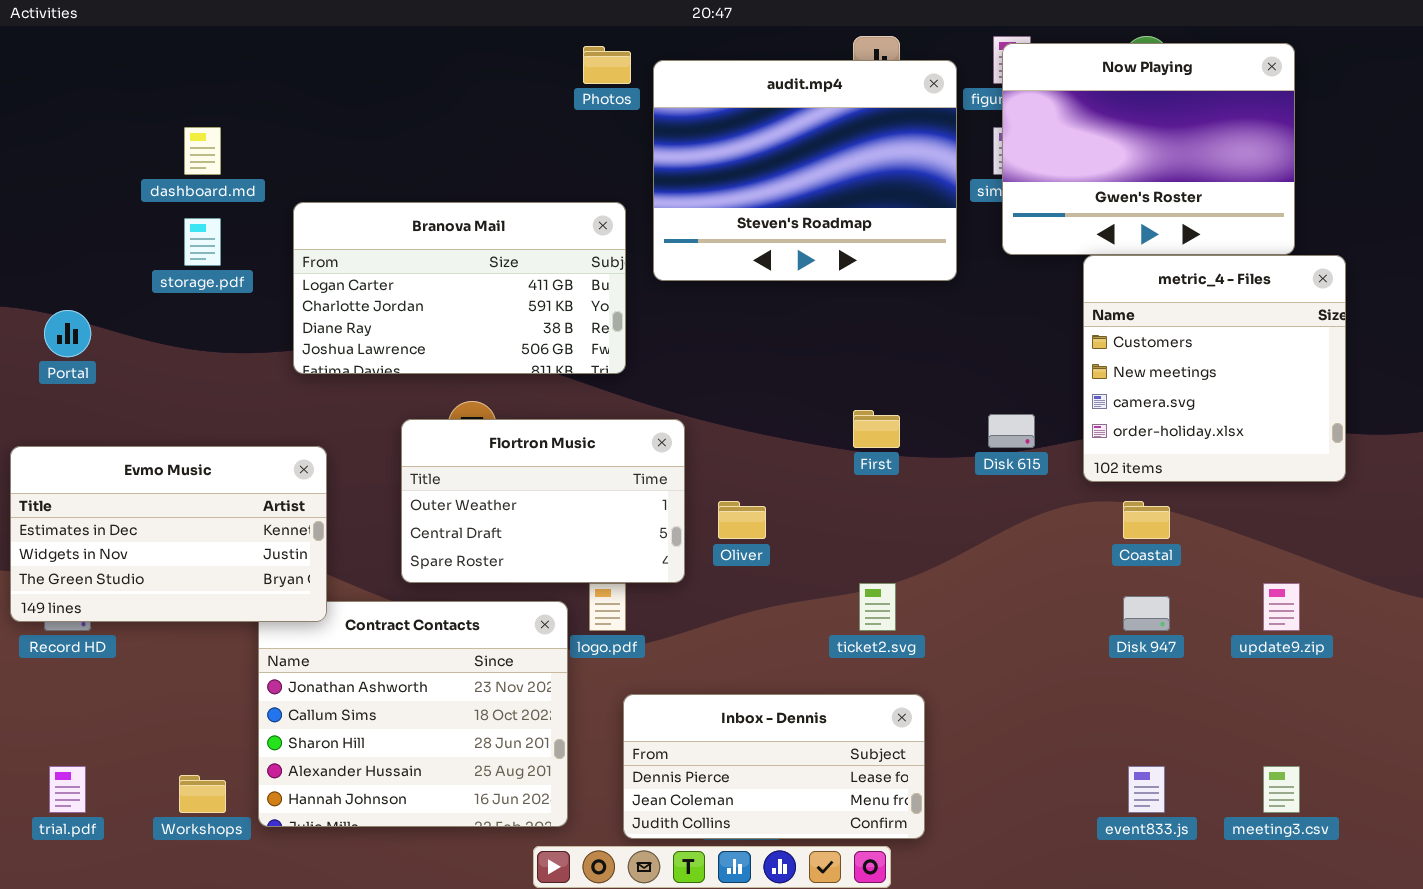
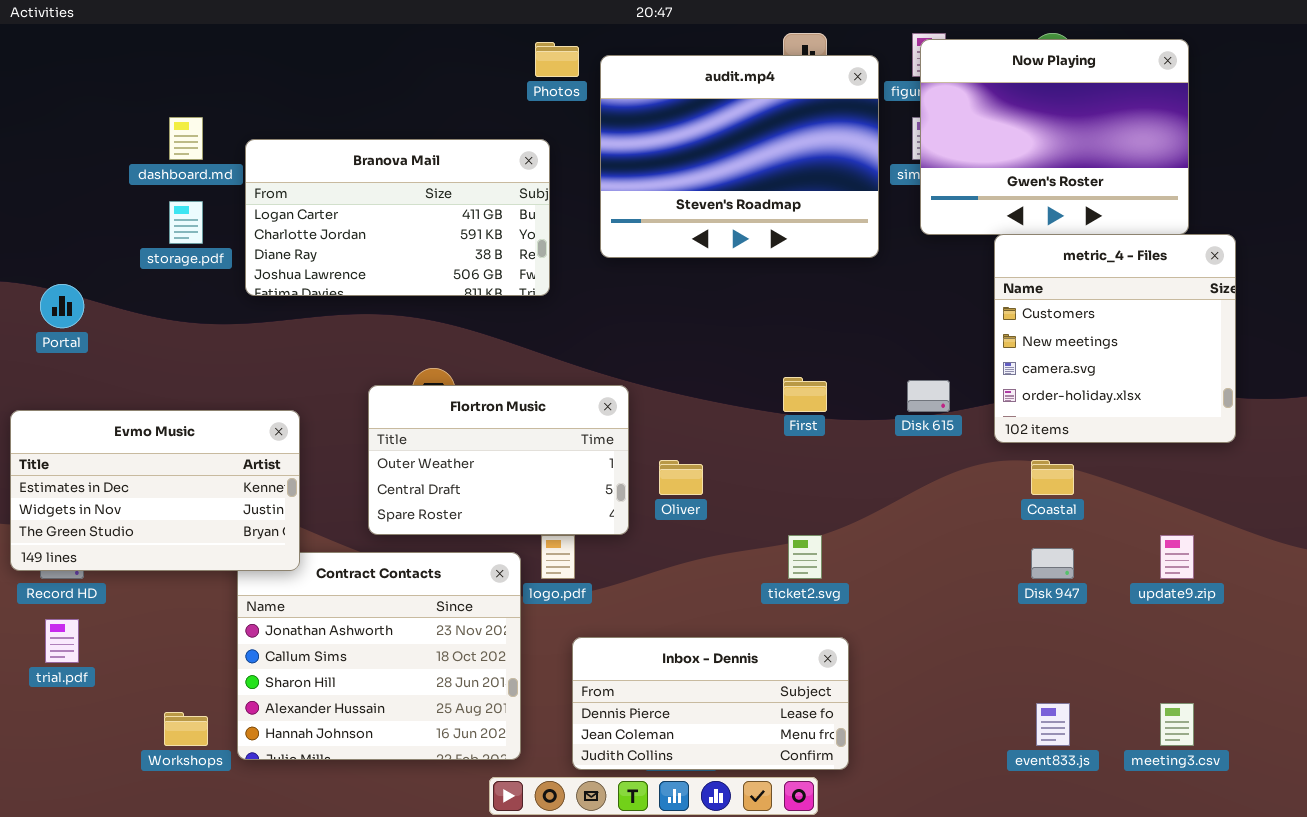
Branova Mail: [293,202,626,374] -> [245,139,550,296], moved
trial.pdf: [49,766,86,813] -> [45,619,79,663], moved

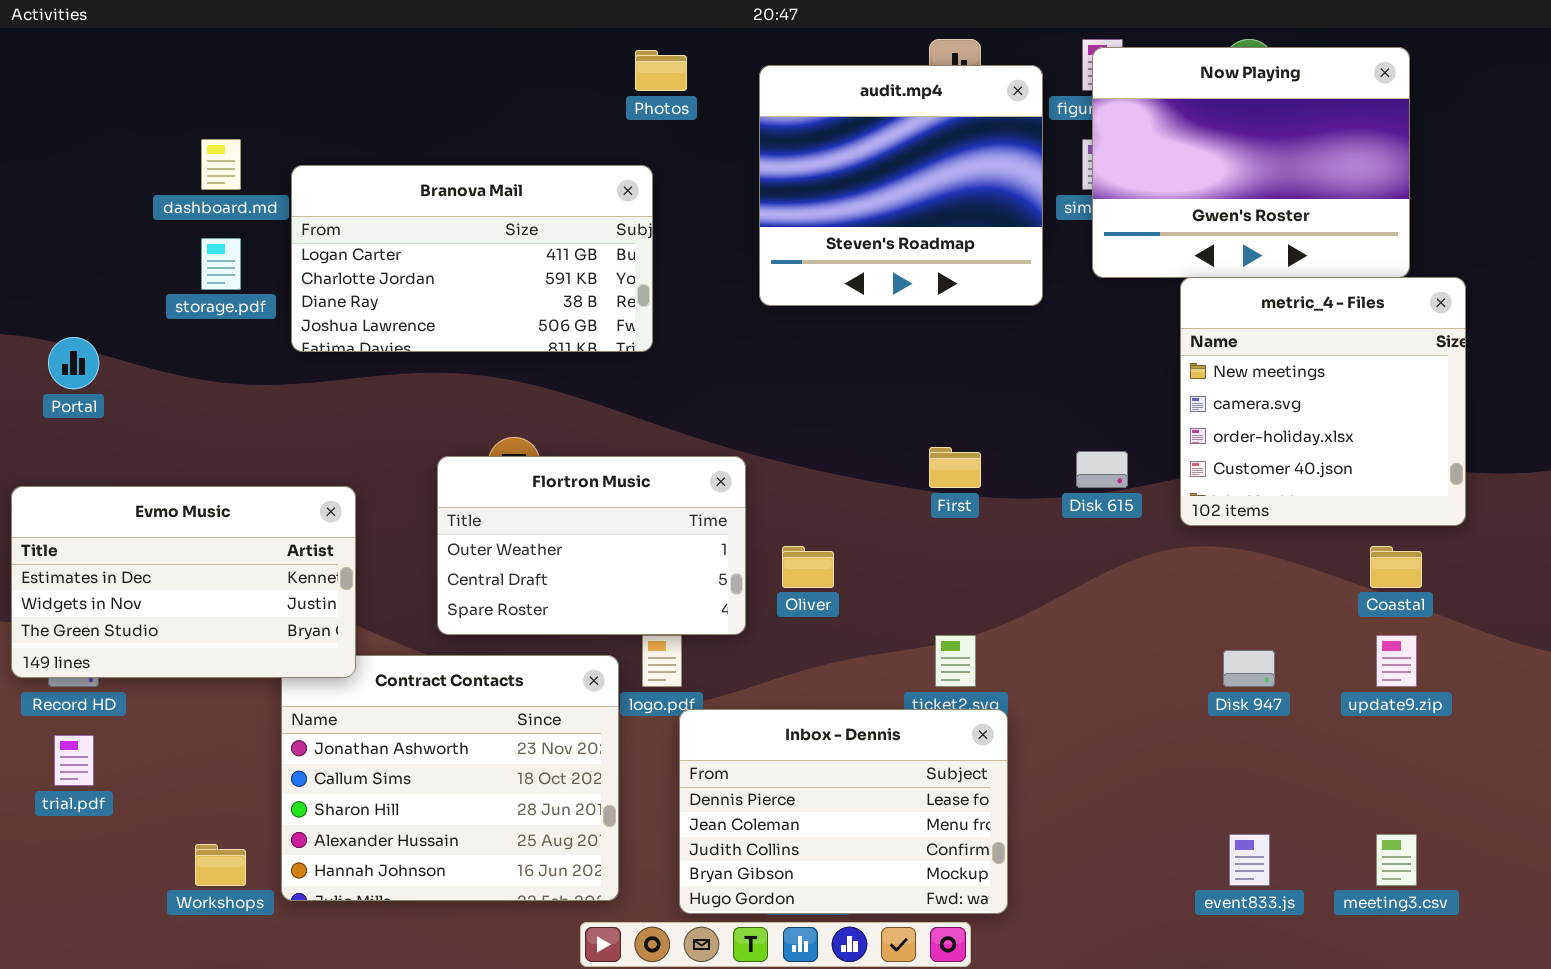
audit.mp4: [600,55,879,258] -> [759,65,1043,306], resized
metric_4 - Files: [994,234,1236,443] -> [1180,277,1466,526], scrolled down 1 row
Coastal: [1031,460,1074,495] -> [1370,546,1422,588], moved
Inbox - Dennis: [572,637,849,770] -> [679,709,1008,914], resized

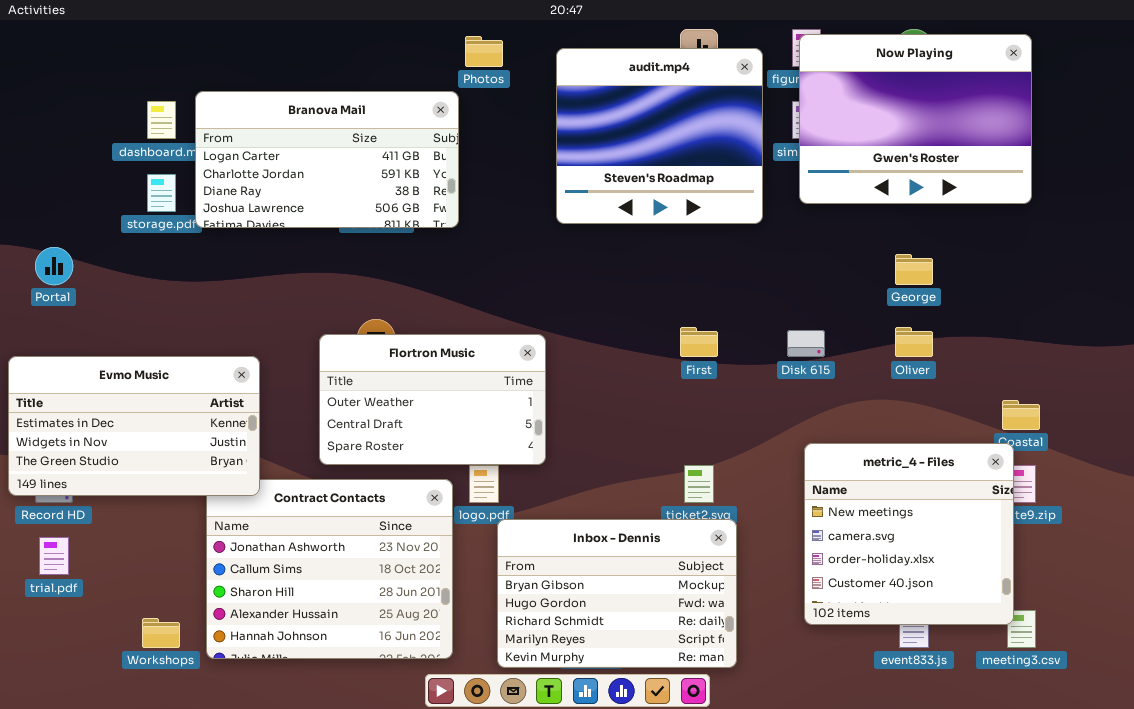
Branova Mail: [291,165,653,352] -> [195,91,459,228], moved
metric_4 - Files: [1180,277,1466,526] -> [804,443,1014,625], moved
Oliver: [782,546,834,588] -> [895,327,933,357], moved
Inbox - Dennis: [679,709,1008,914] -> [497,519,737,668], scrolled down 3 rows

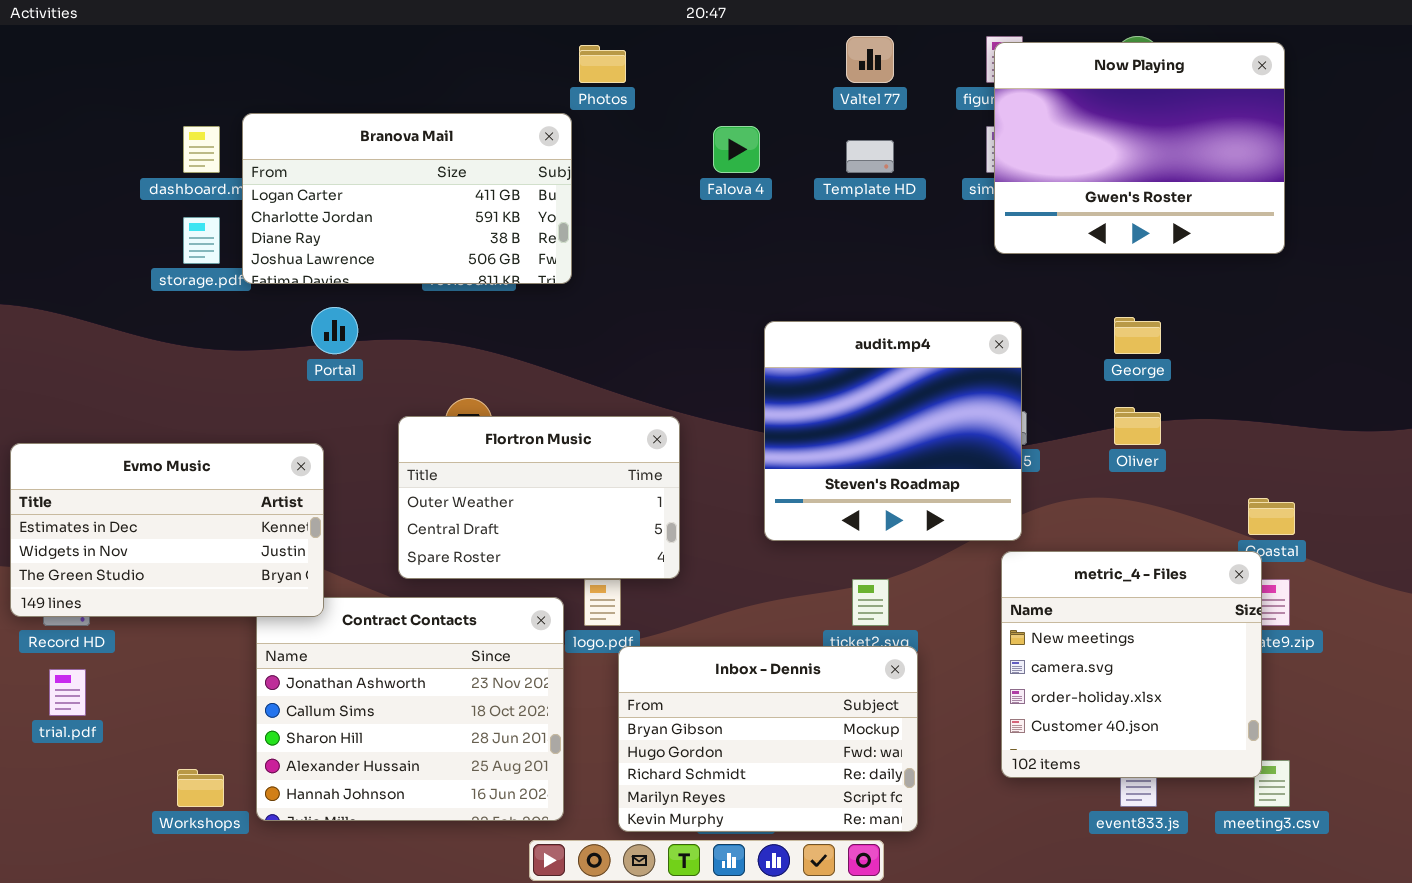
audit.mp4: [556,48,763,224] -> [764,321,1022,541], moved
Portal: [35,247,73,285] -> [311,307,358,354], moved

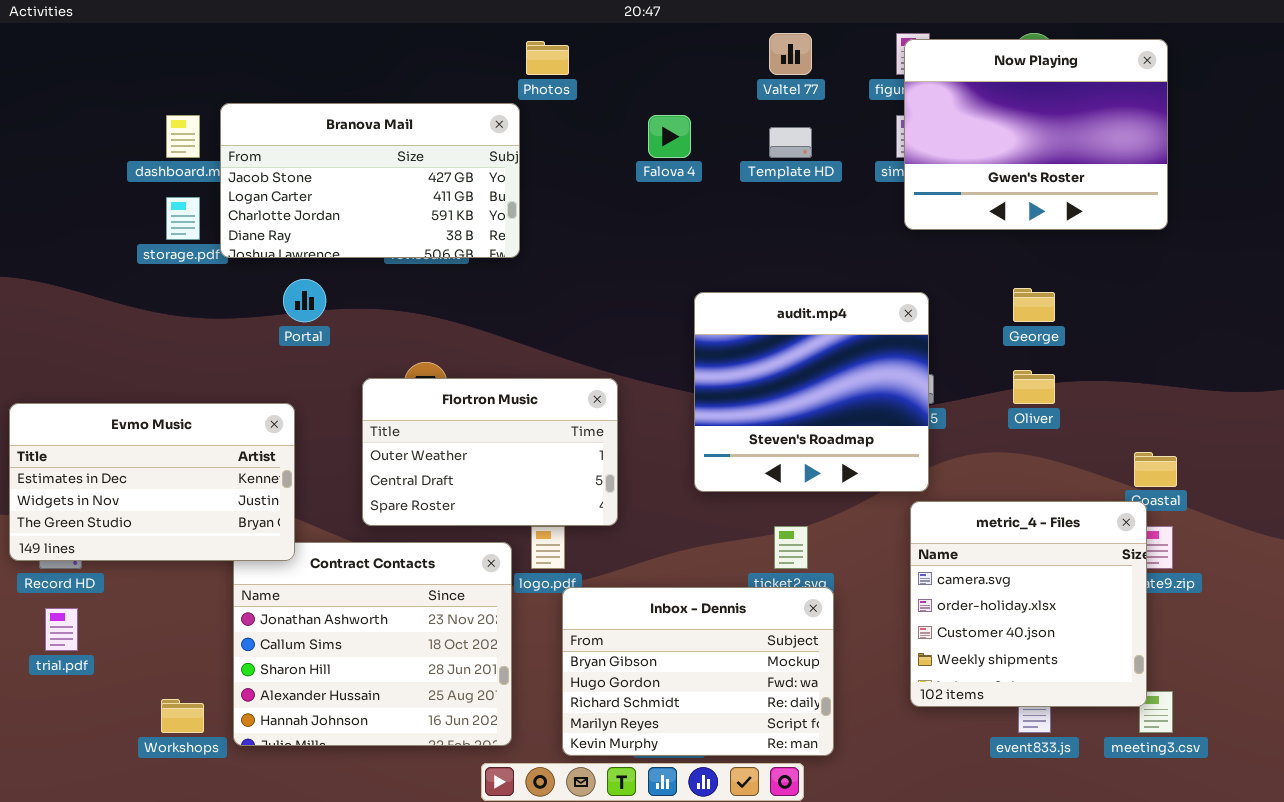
Branova Mail: [242,113,572,284] -> [220,103,520,258], scrolled up 1 row
metric_4 - Files: [1001,551,1262,778] -> [910,501,1147,707], scrolled down 1 row

